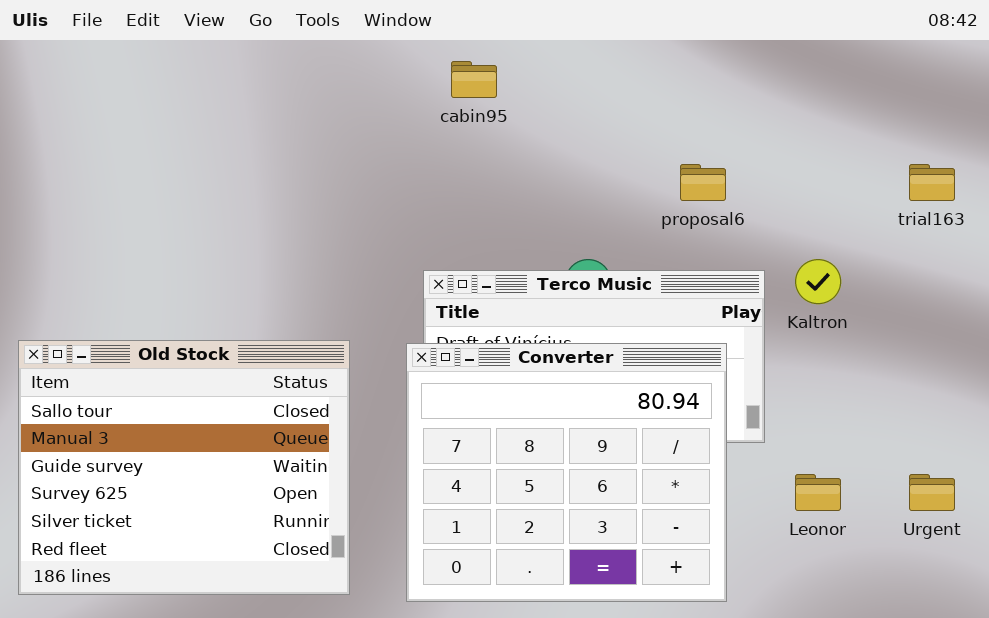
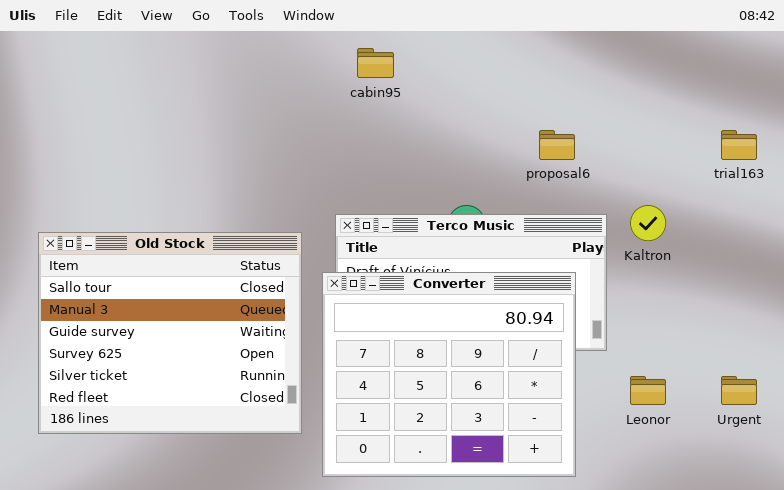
Old Stock: [18,340,350,595] -> [38,232,302,434], moved

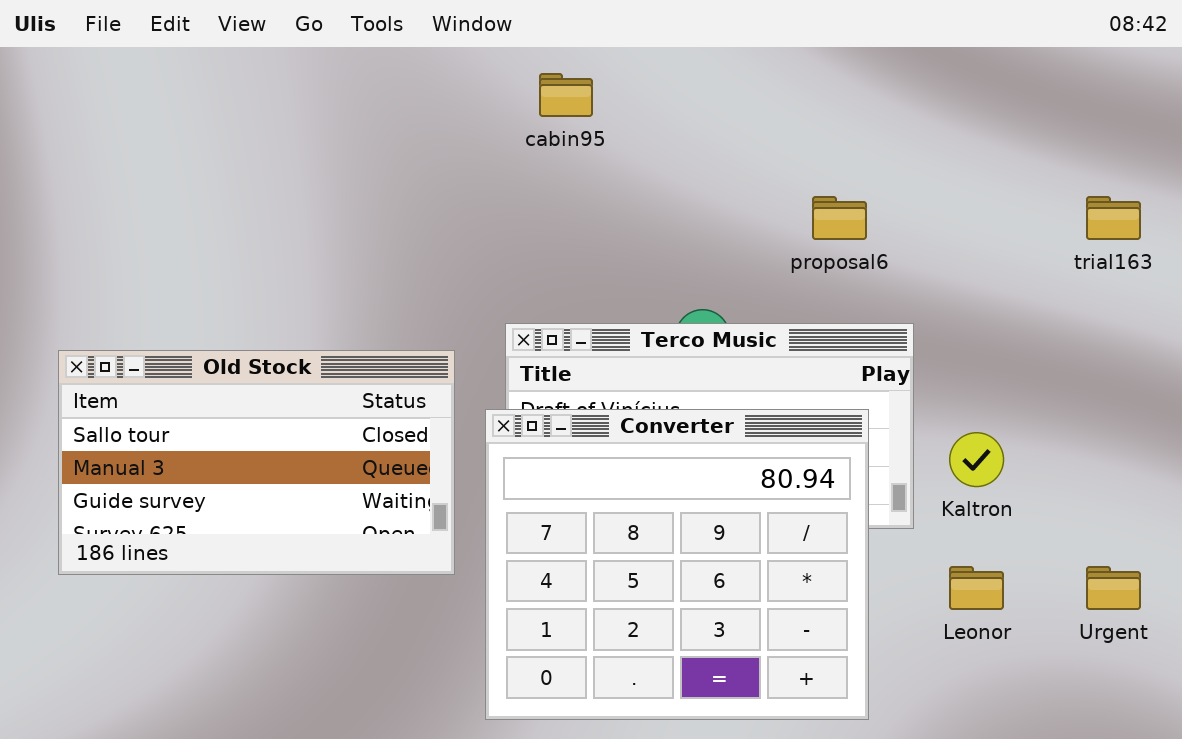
Kaltron: [630,205,666,241] -> [949,432,1004,487], moved
Old Stock: [38,232,302,434] -> [58,350,455,575], resized

